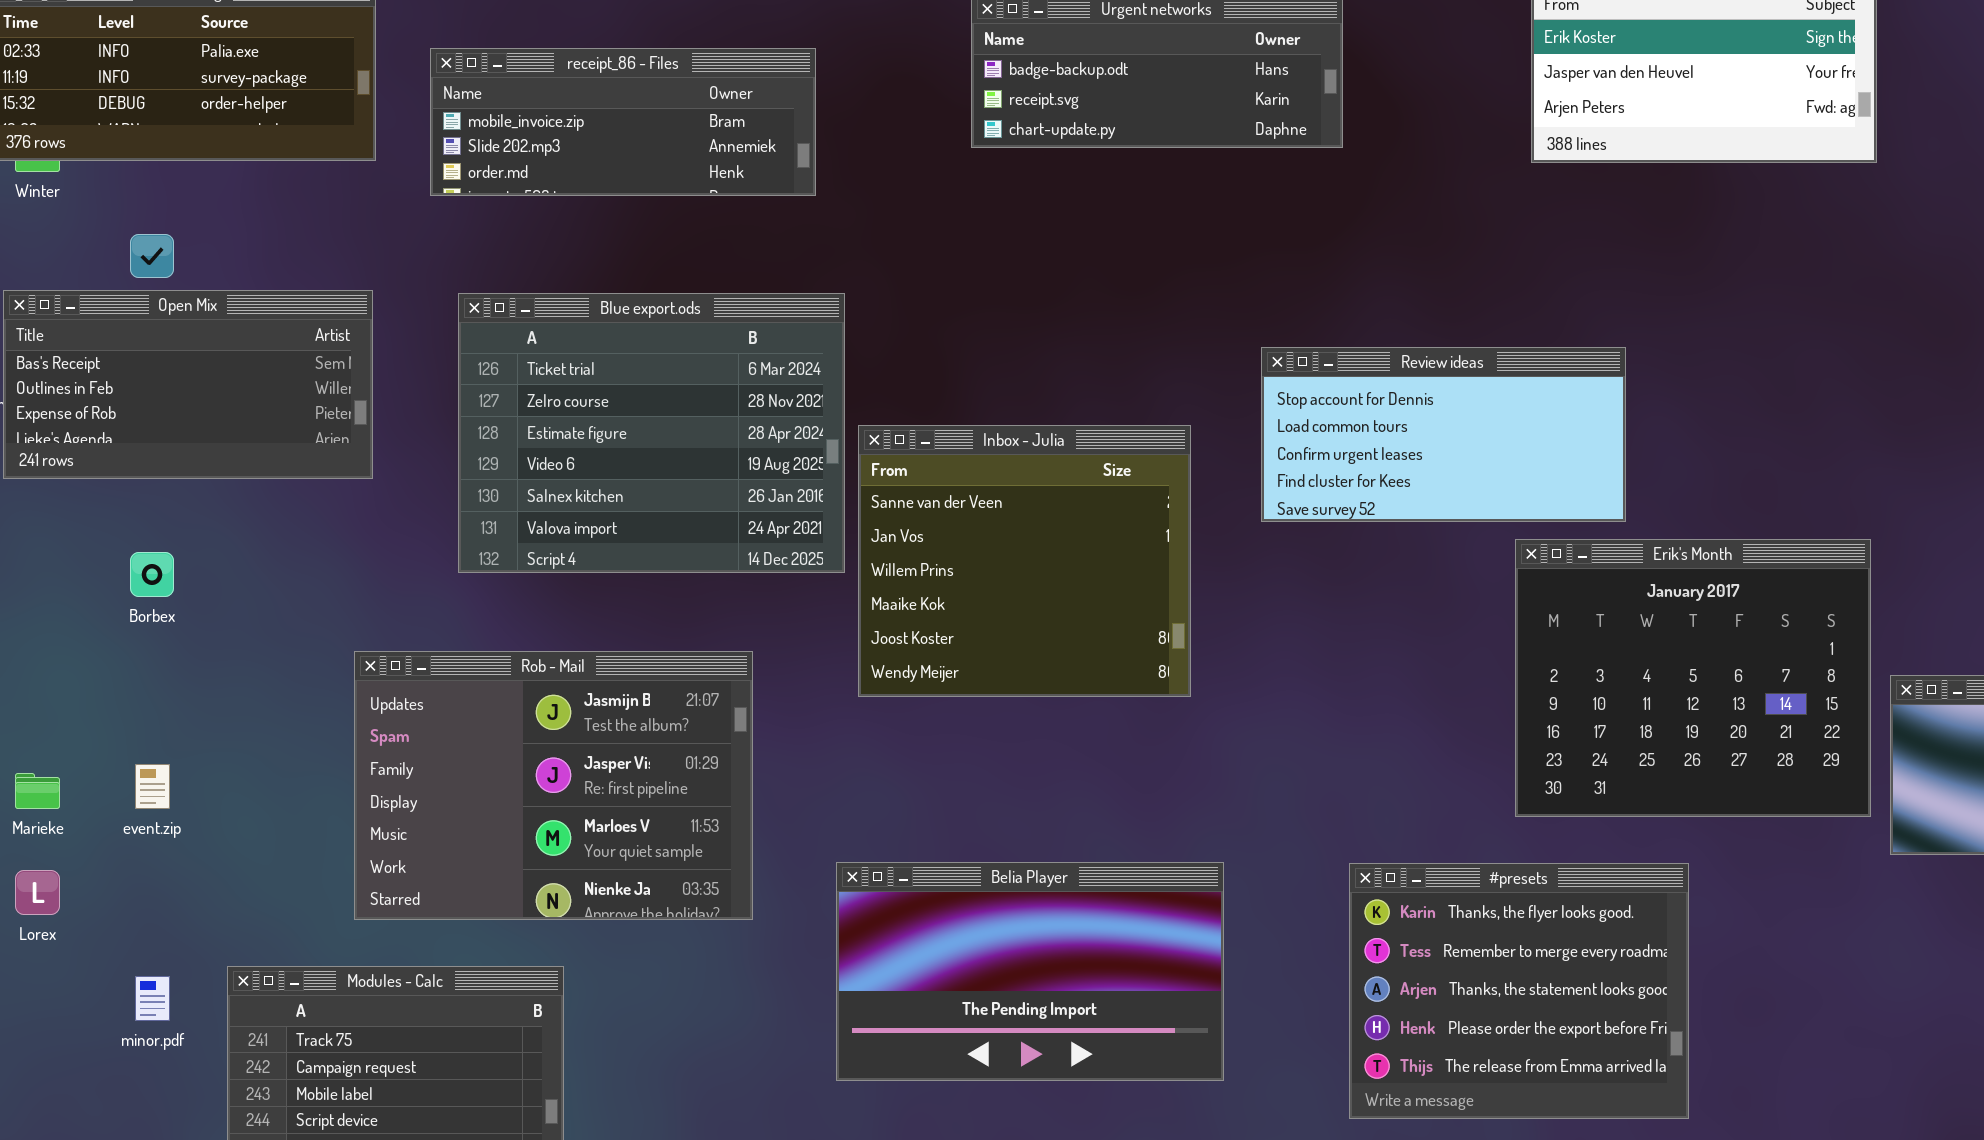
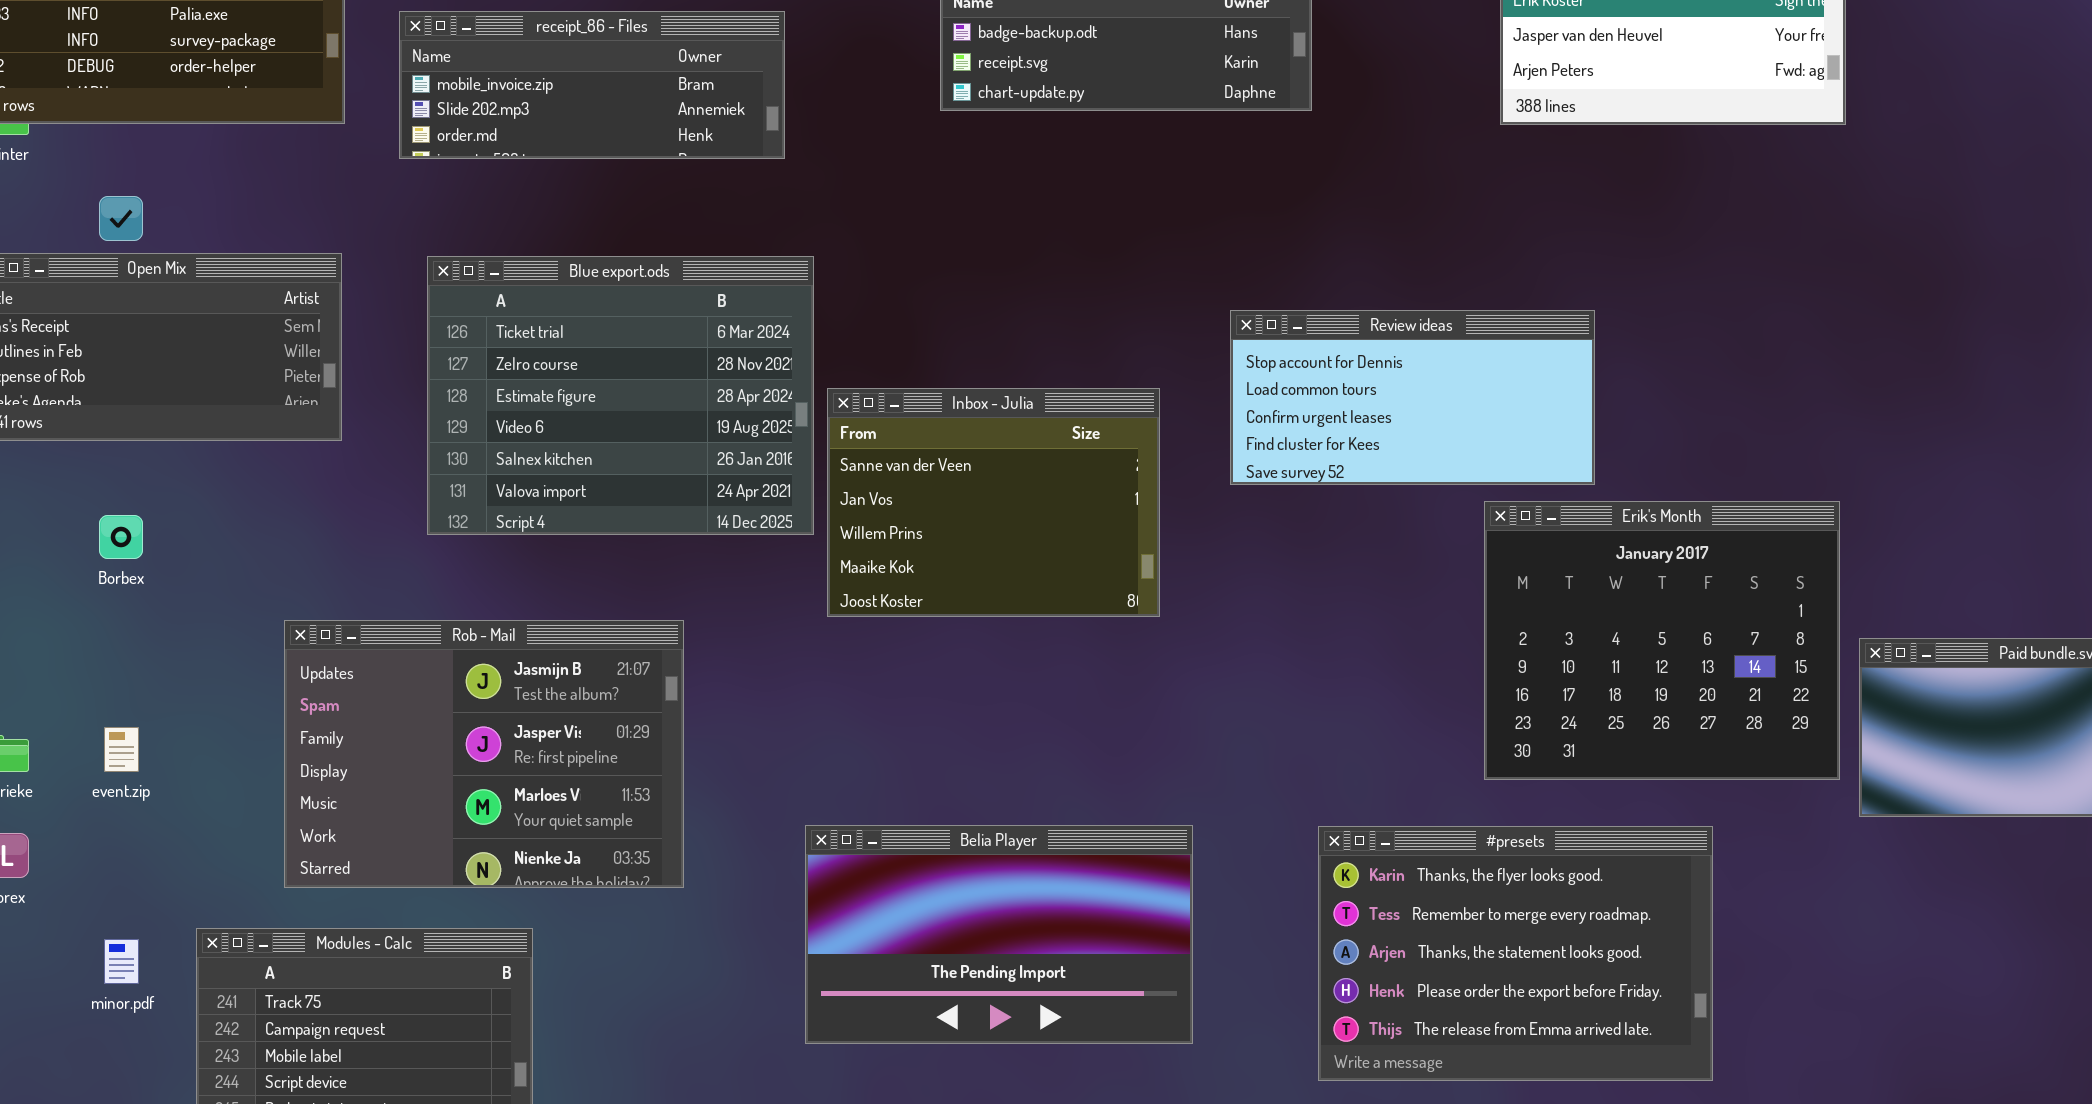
Inbox - Julia: [858,425,1191,697] -> [827,388,1160,617], resized
Rob - Mail: [354,651,753,920] -> [284,620,684,888], moved
#presets: [1349,863,1689,1119] -> [1318,826,1713,1081], resized

